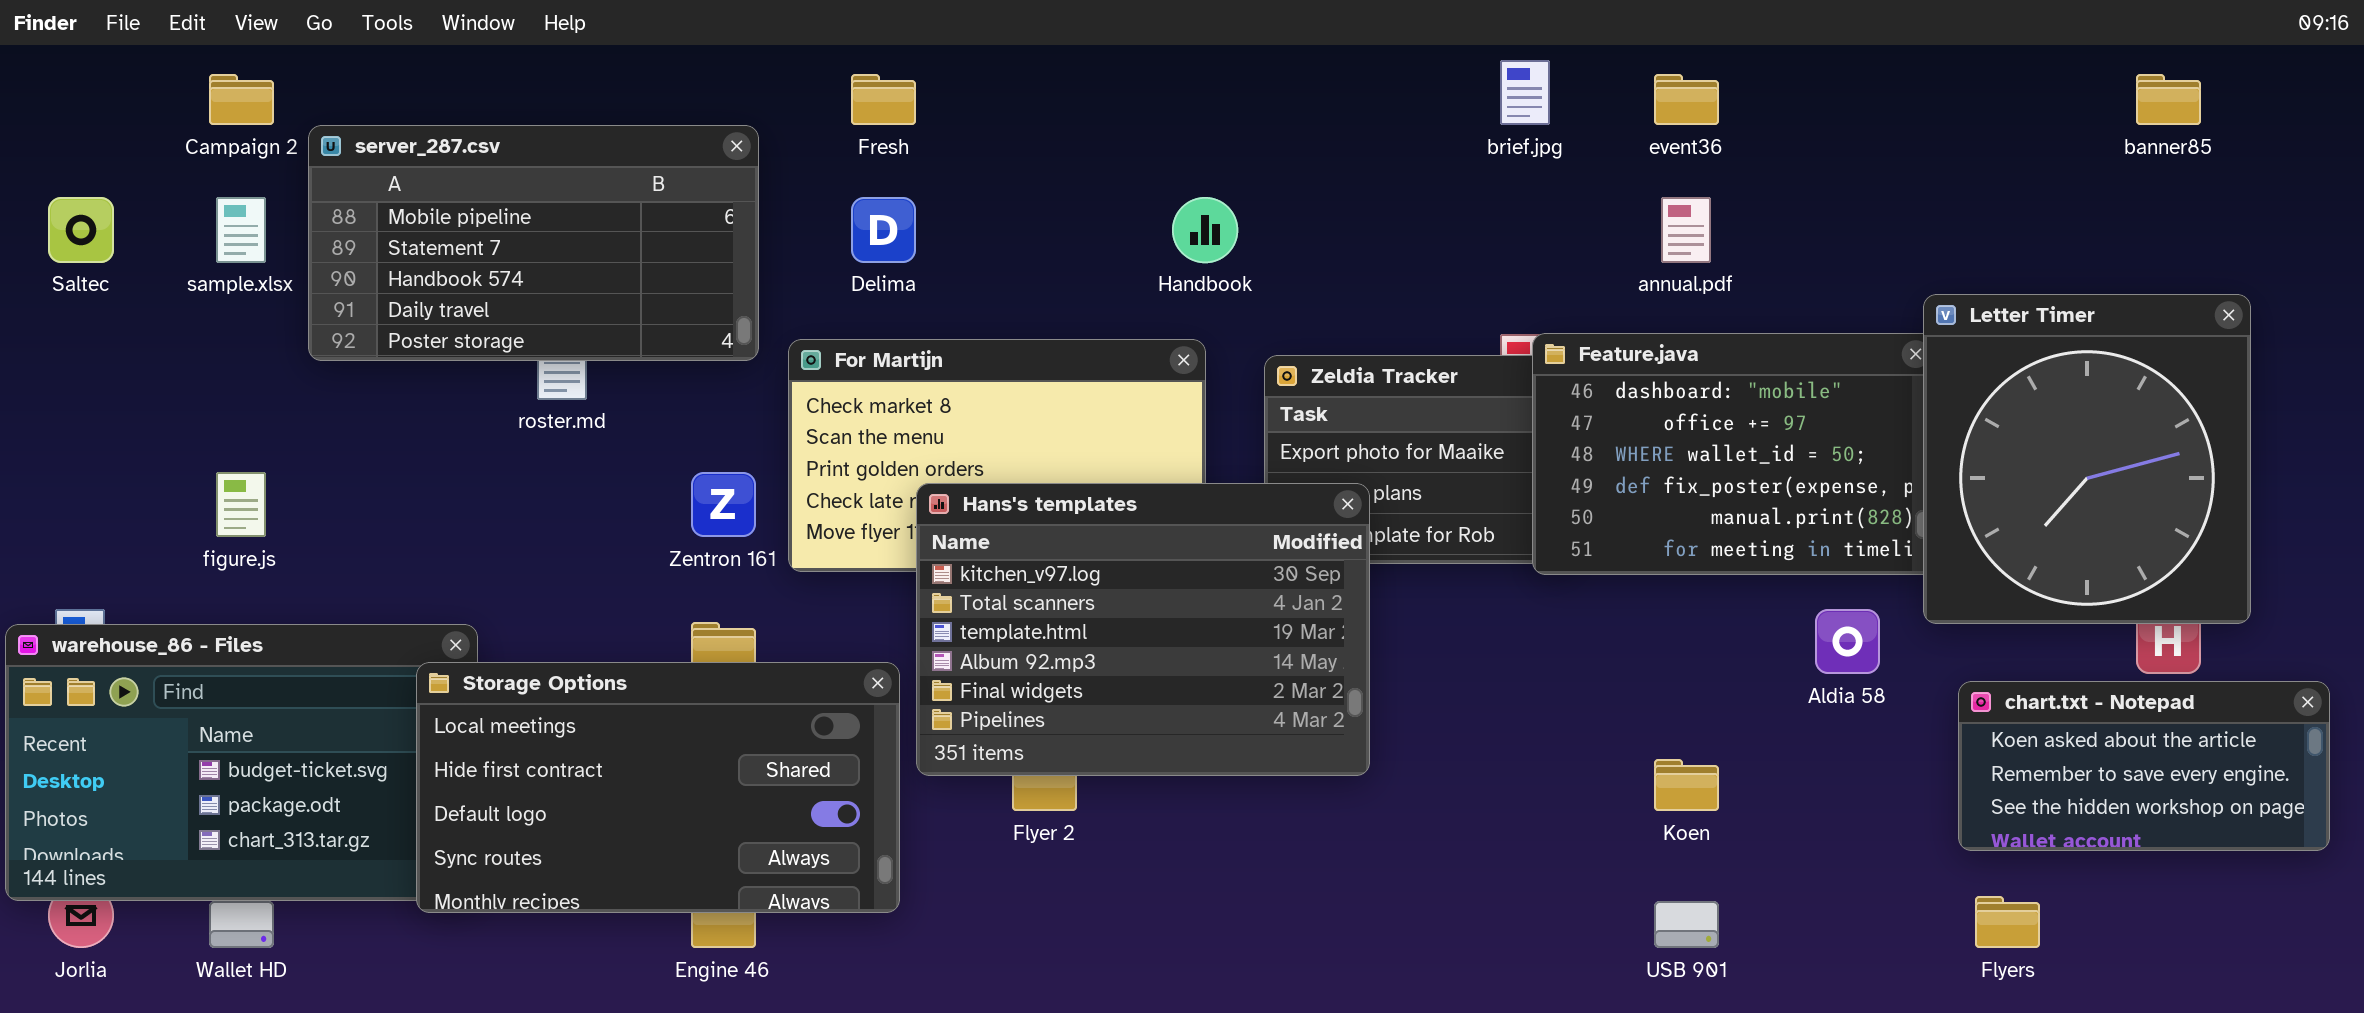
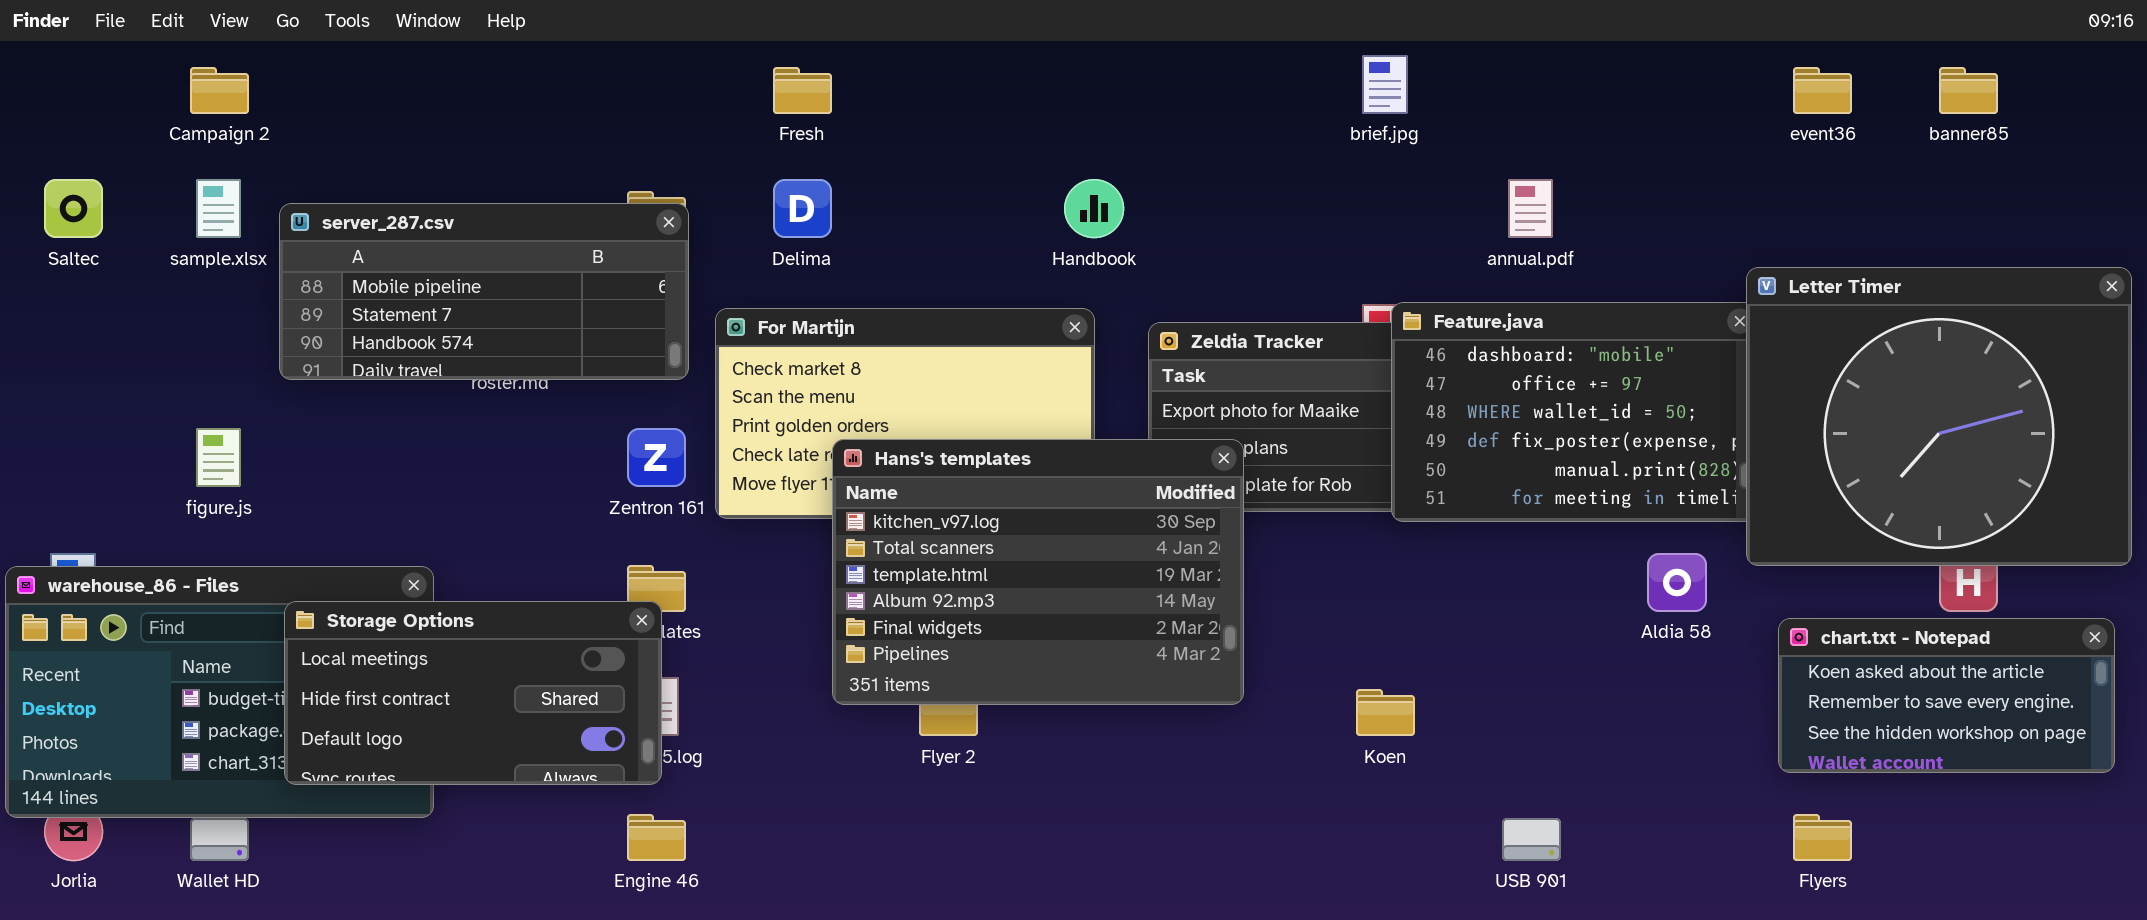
event36: [1654,74,1719,125] -> [1793,67,1852,114], moved
server_287.csv: [308,125,759,361] -> [279,203,689,380], moved, resized
Letter Timer: [1923,294,2251,624] -> [1746,267,2132,566], resized
Storage Options: [416,662,900,913] -> [284,601,662,785], moved, resized
Koen: [1654,759,1719,811] -> [1356,689,1415,736], moved

